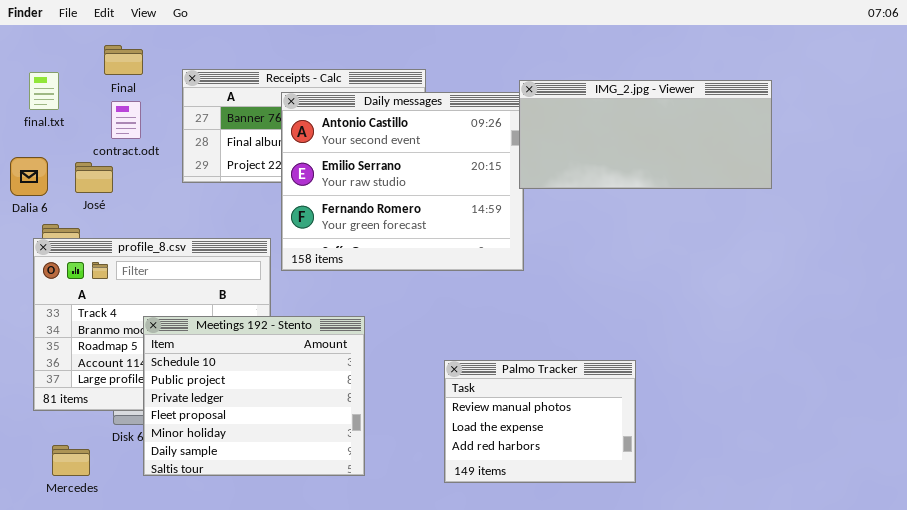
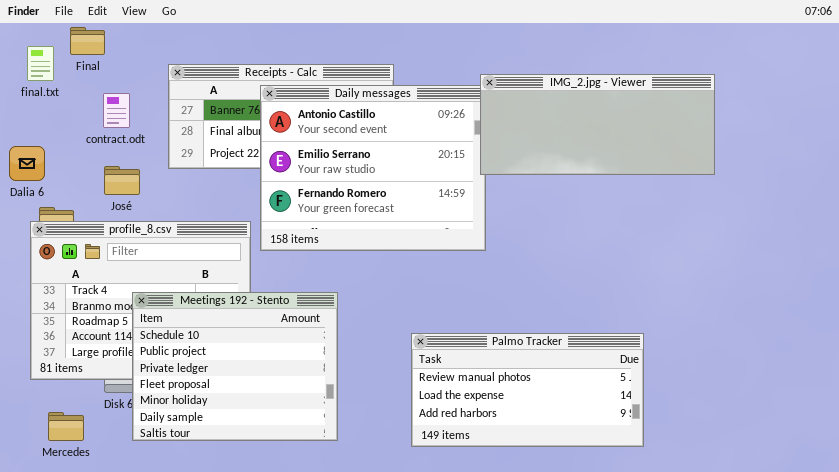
Final: [104,45,143,75] -> [70,27,105,55], moved
final.txt: [29,72,59,110] -> [27,46,54,81], moved
José: [75,162,113,193] -> [104,166,140,195], moved
Palmo Tracker: [444,360,636,483] -> [411,333,644,447], resized

